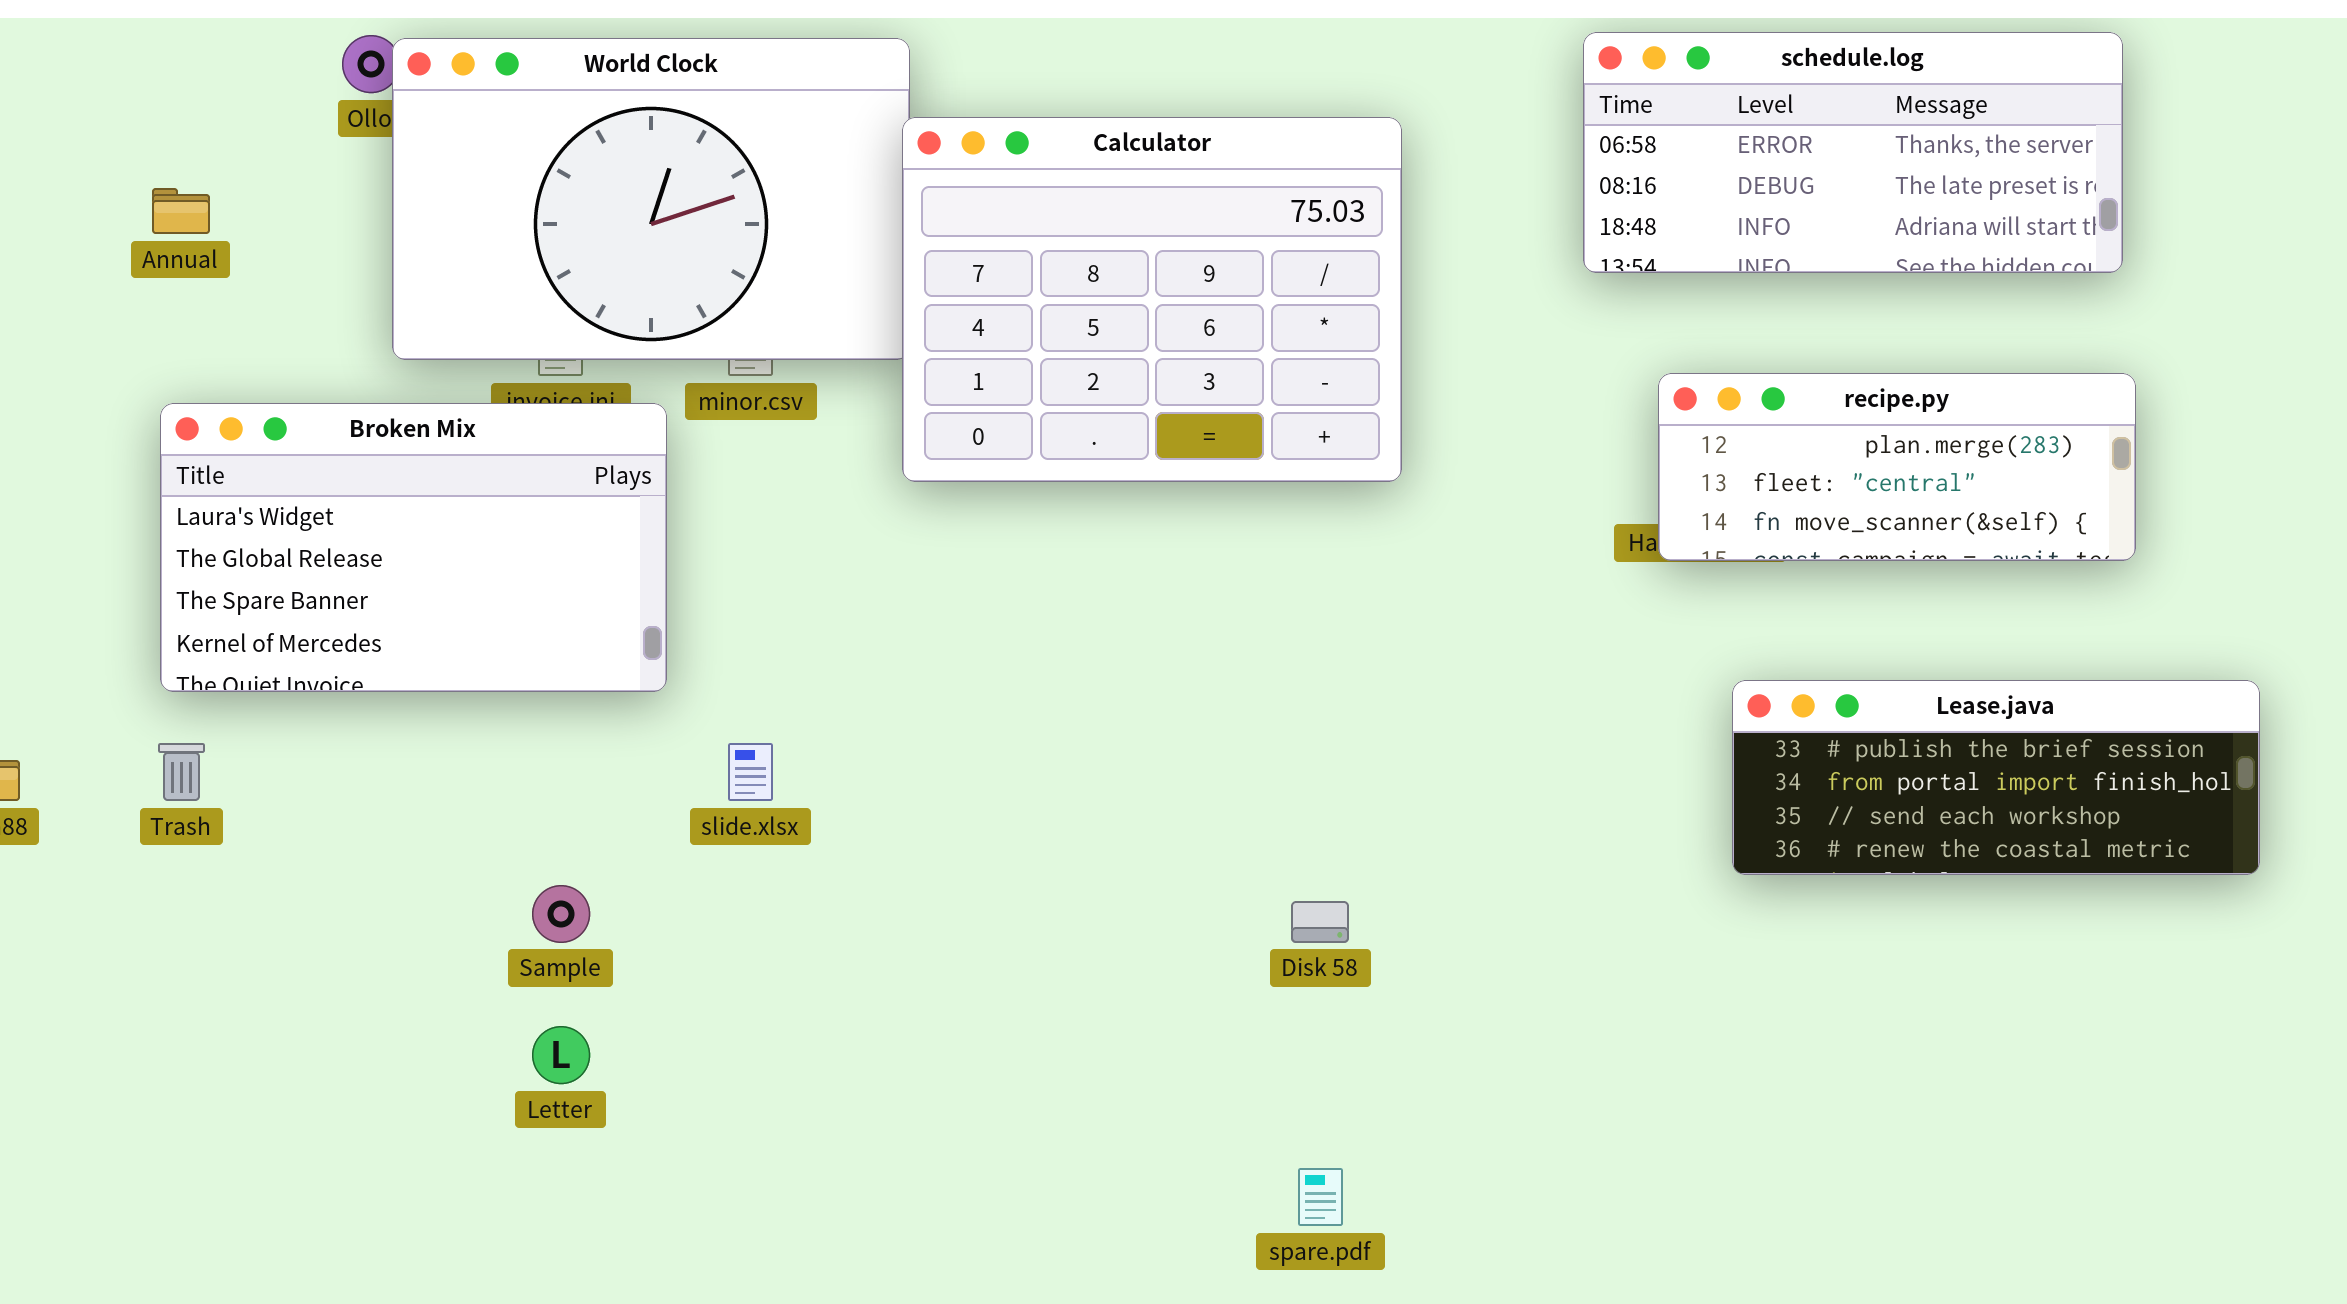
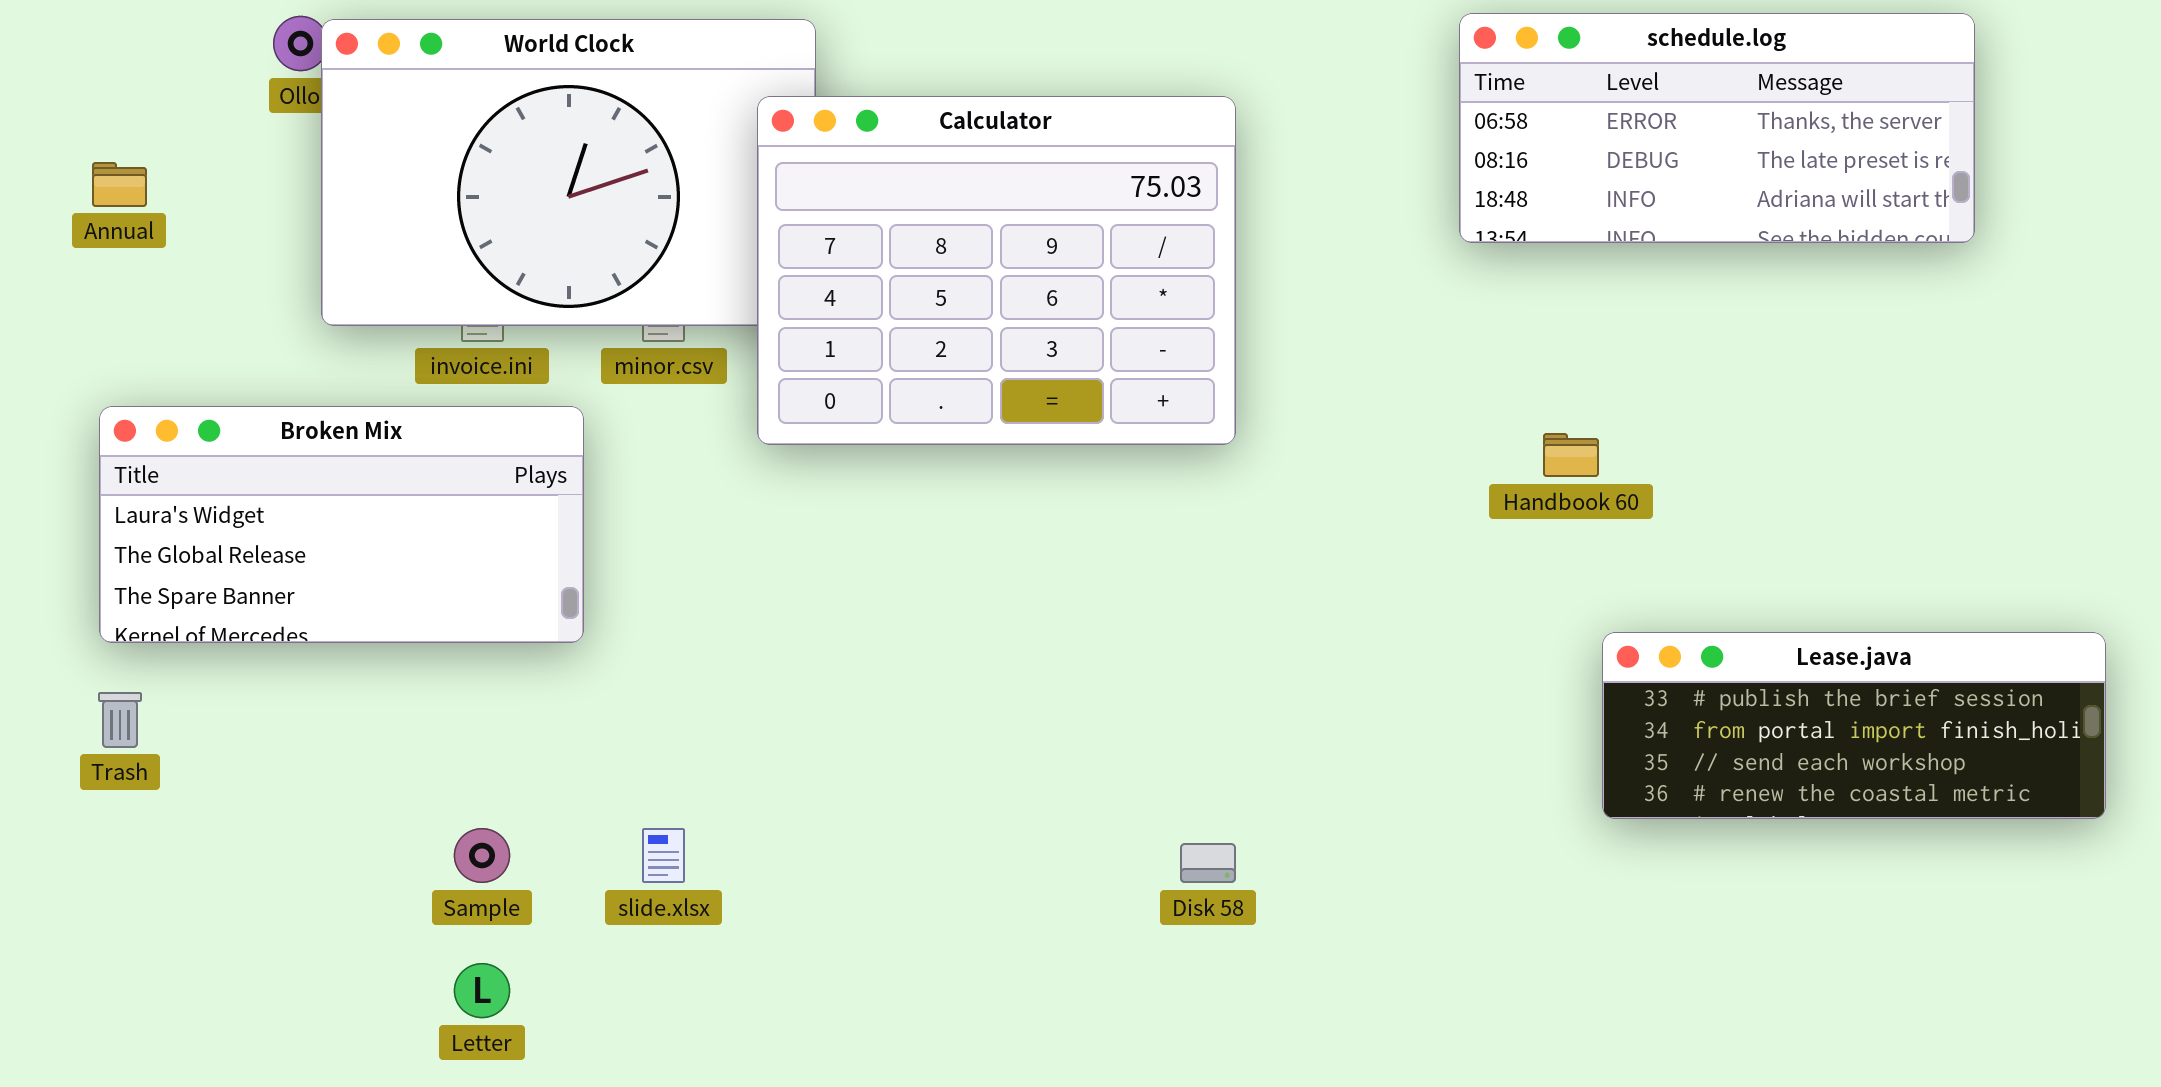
Calculator: [902,117,1402,482] -> [757,96,1236,445], moved
recipe.py: [1658,373,2136,561] -> none, closed
Broken Mix: [160,403,667,692] -> [99,406,584,643], resized
slide.xlsx: [728,743,773,801] -> [642,828,685,883], moved

